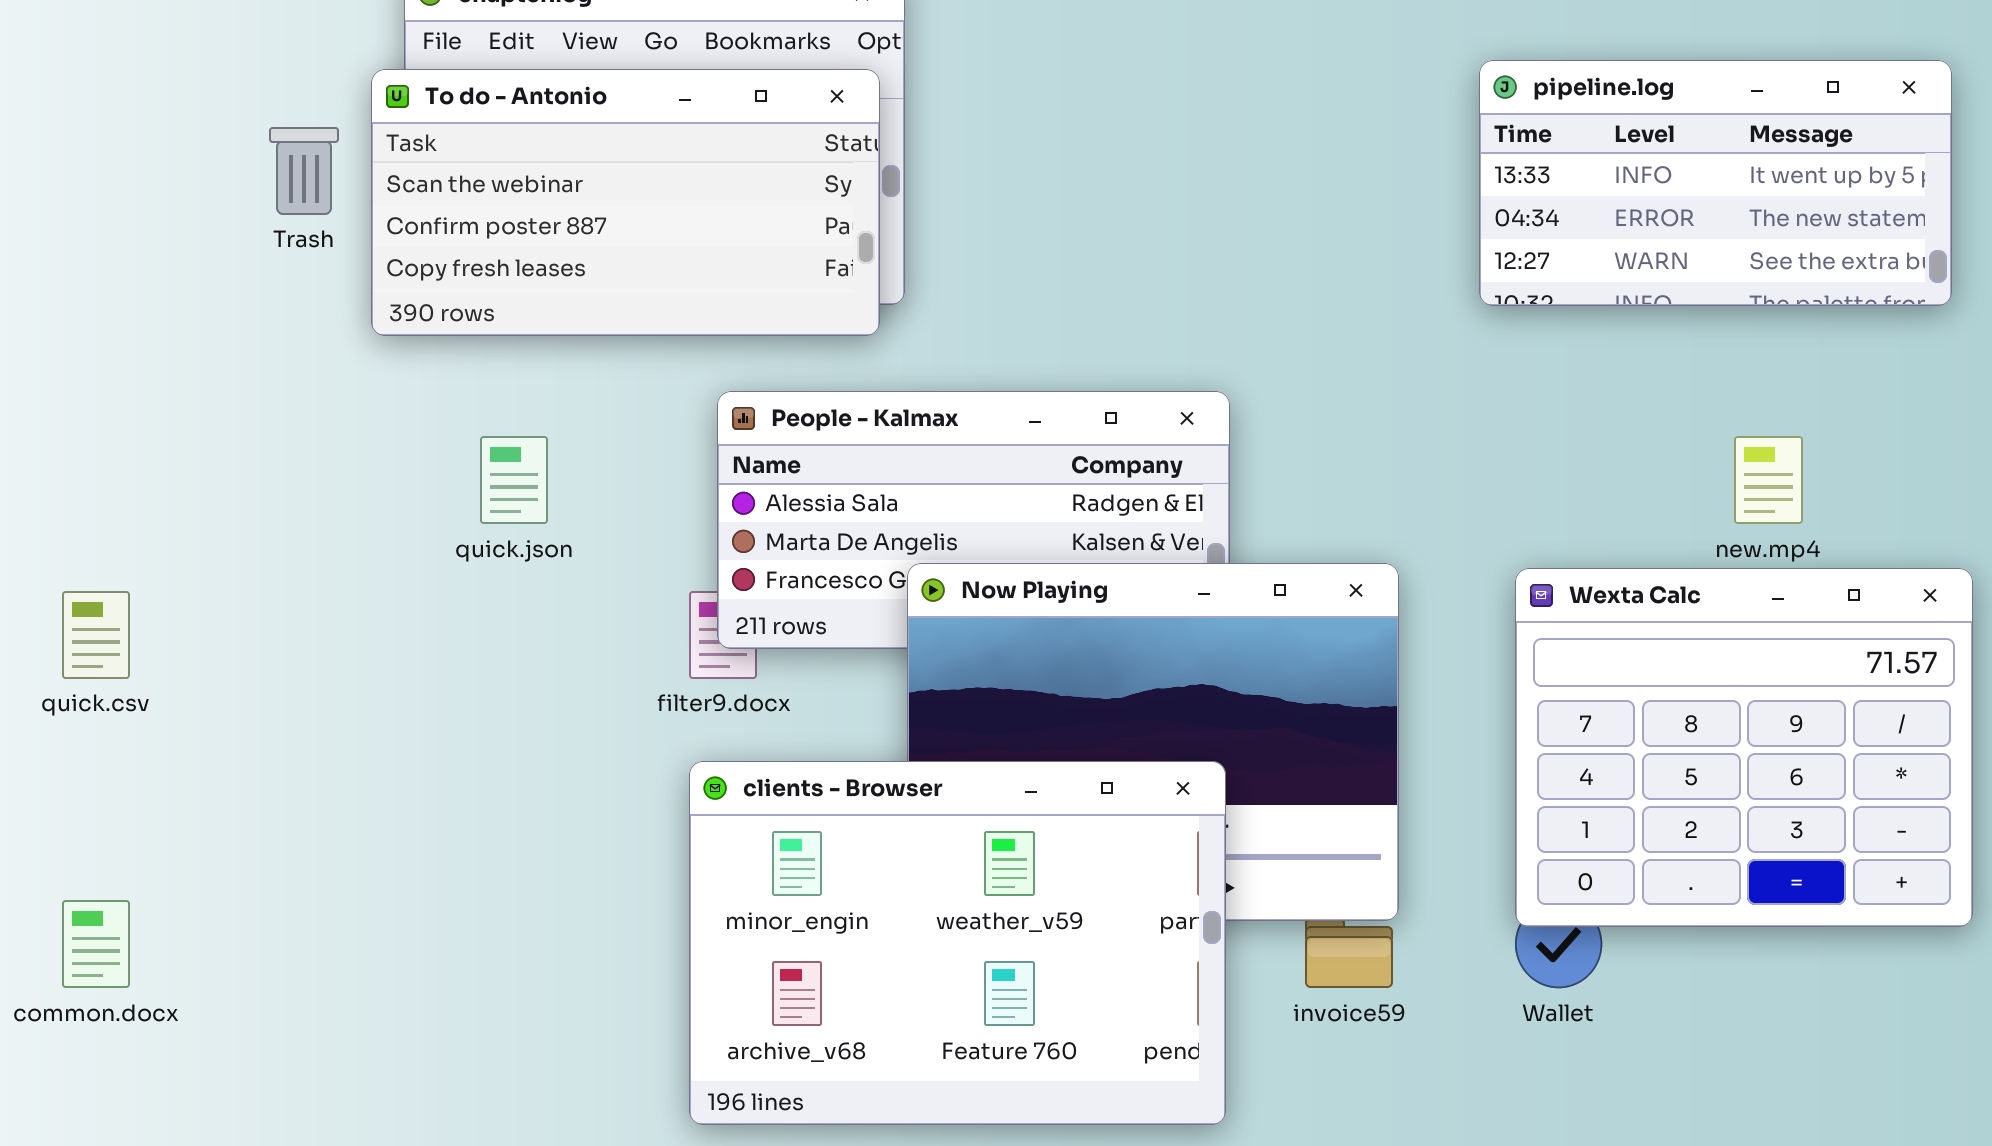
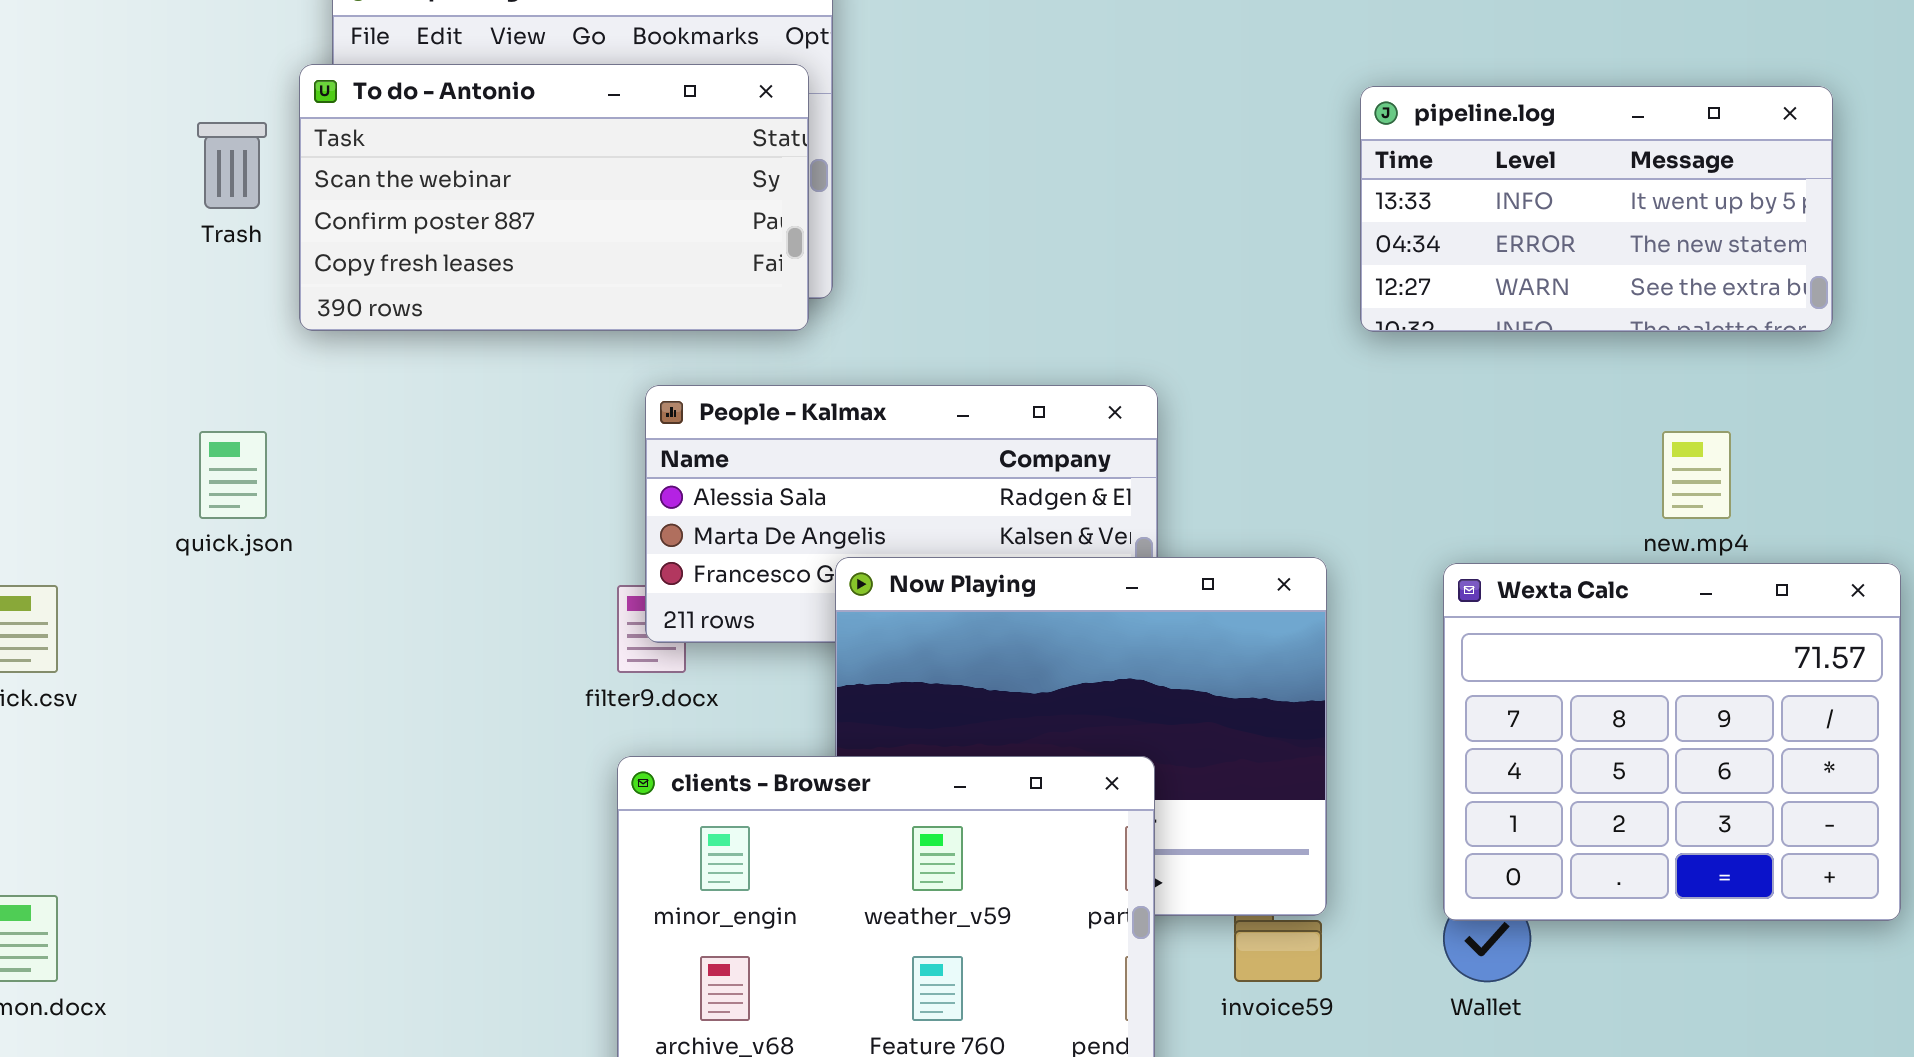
pipeline.log: [1479,60,1952,306] -> [1360,86,1833,332], moved
quick.json: [480,436,548,524] -> [199,431,267,519], moved

